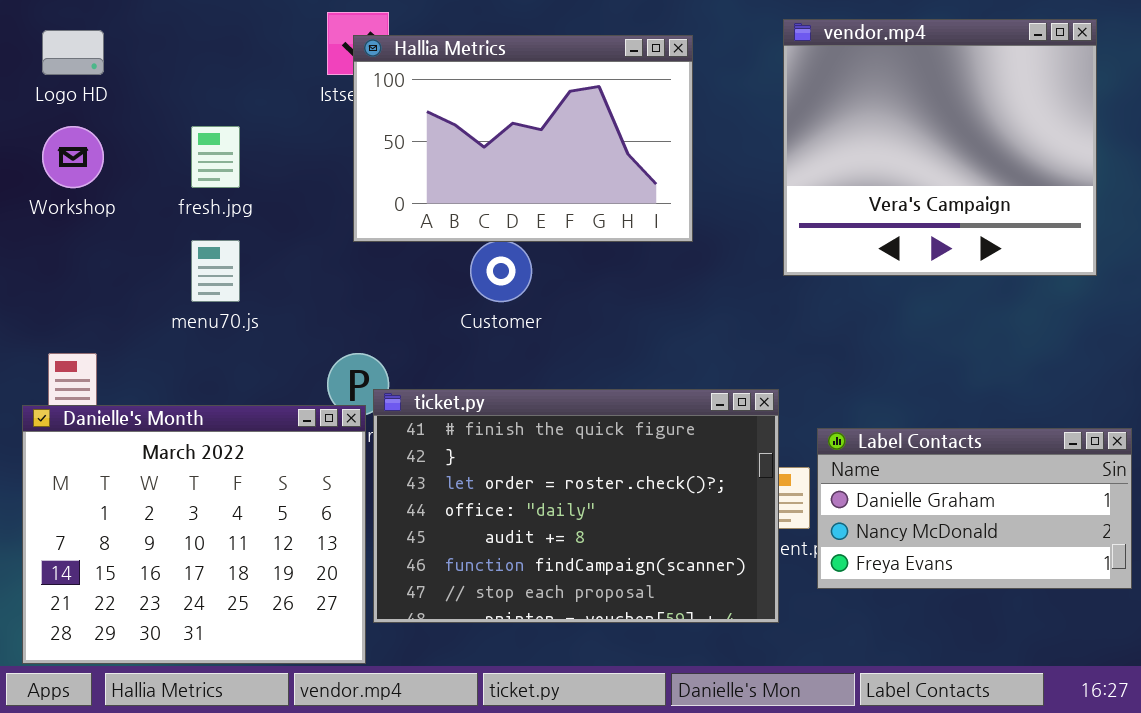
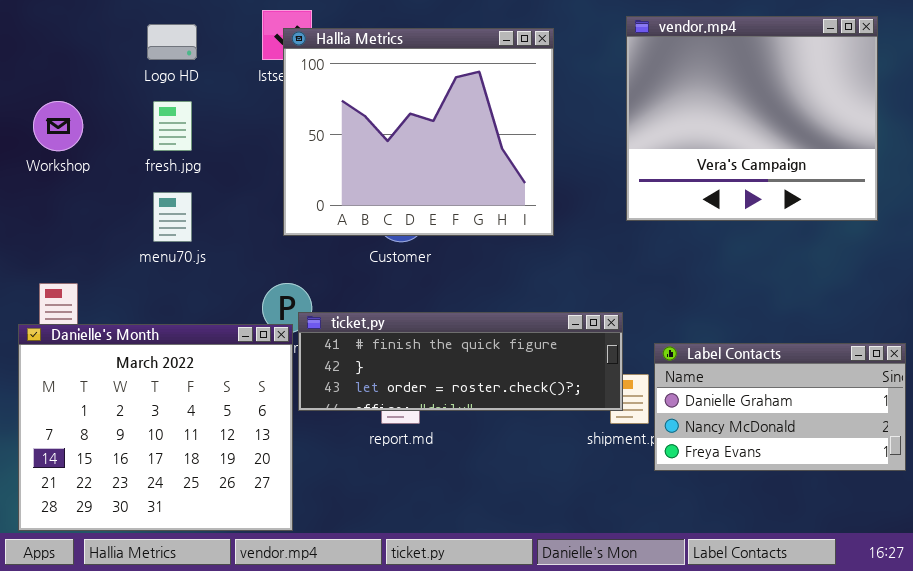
Logo HD: [42,30,104,75] -> [147,24,197,60], moved
Hallia Metrics: [353,35,693,242] -> [283,28,554,236], resized
ticket.py: [373,389,779,623] -> [298,312,623,411], resized

